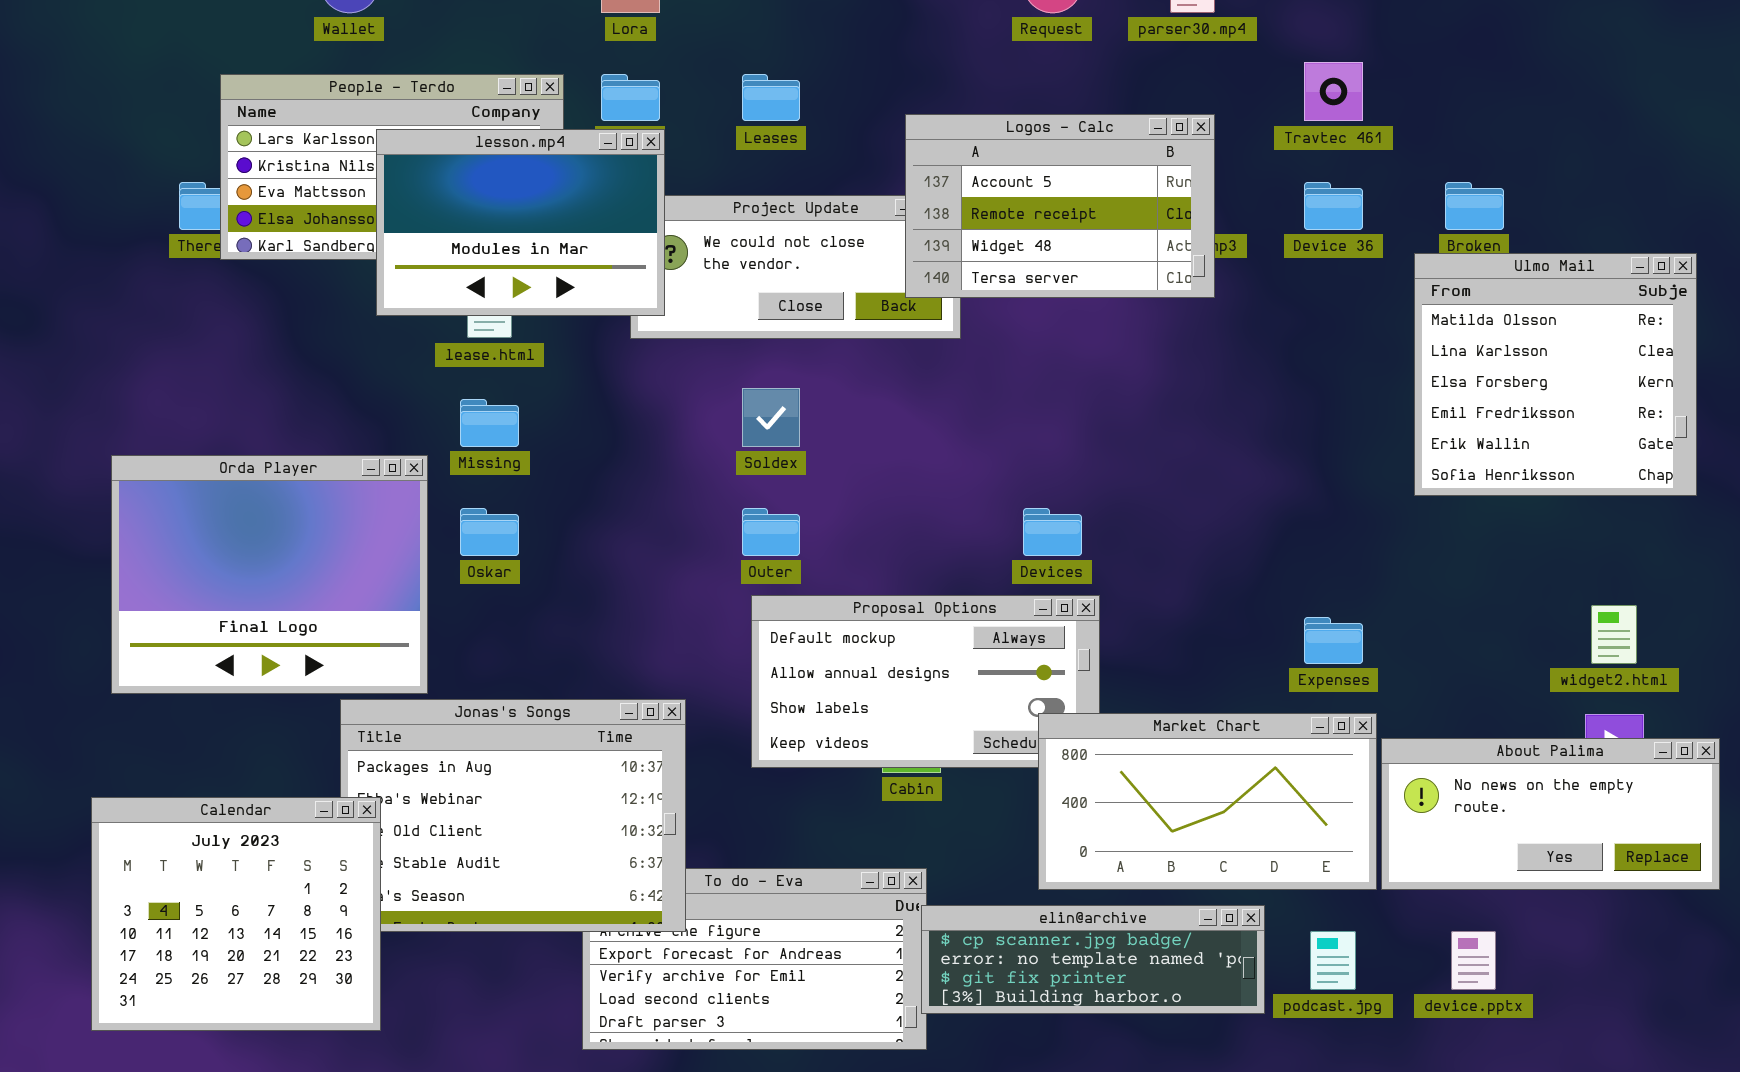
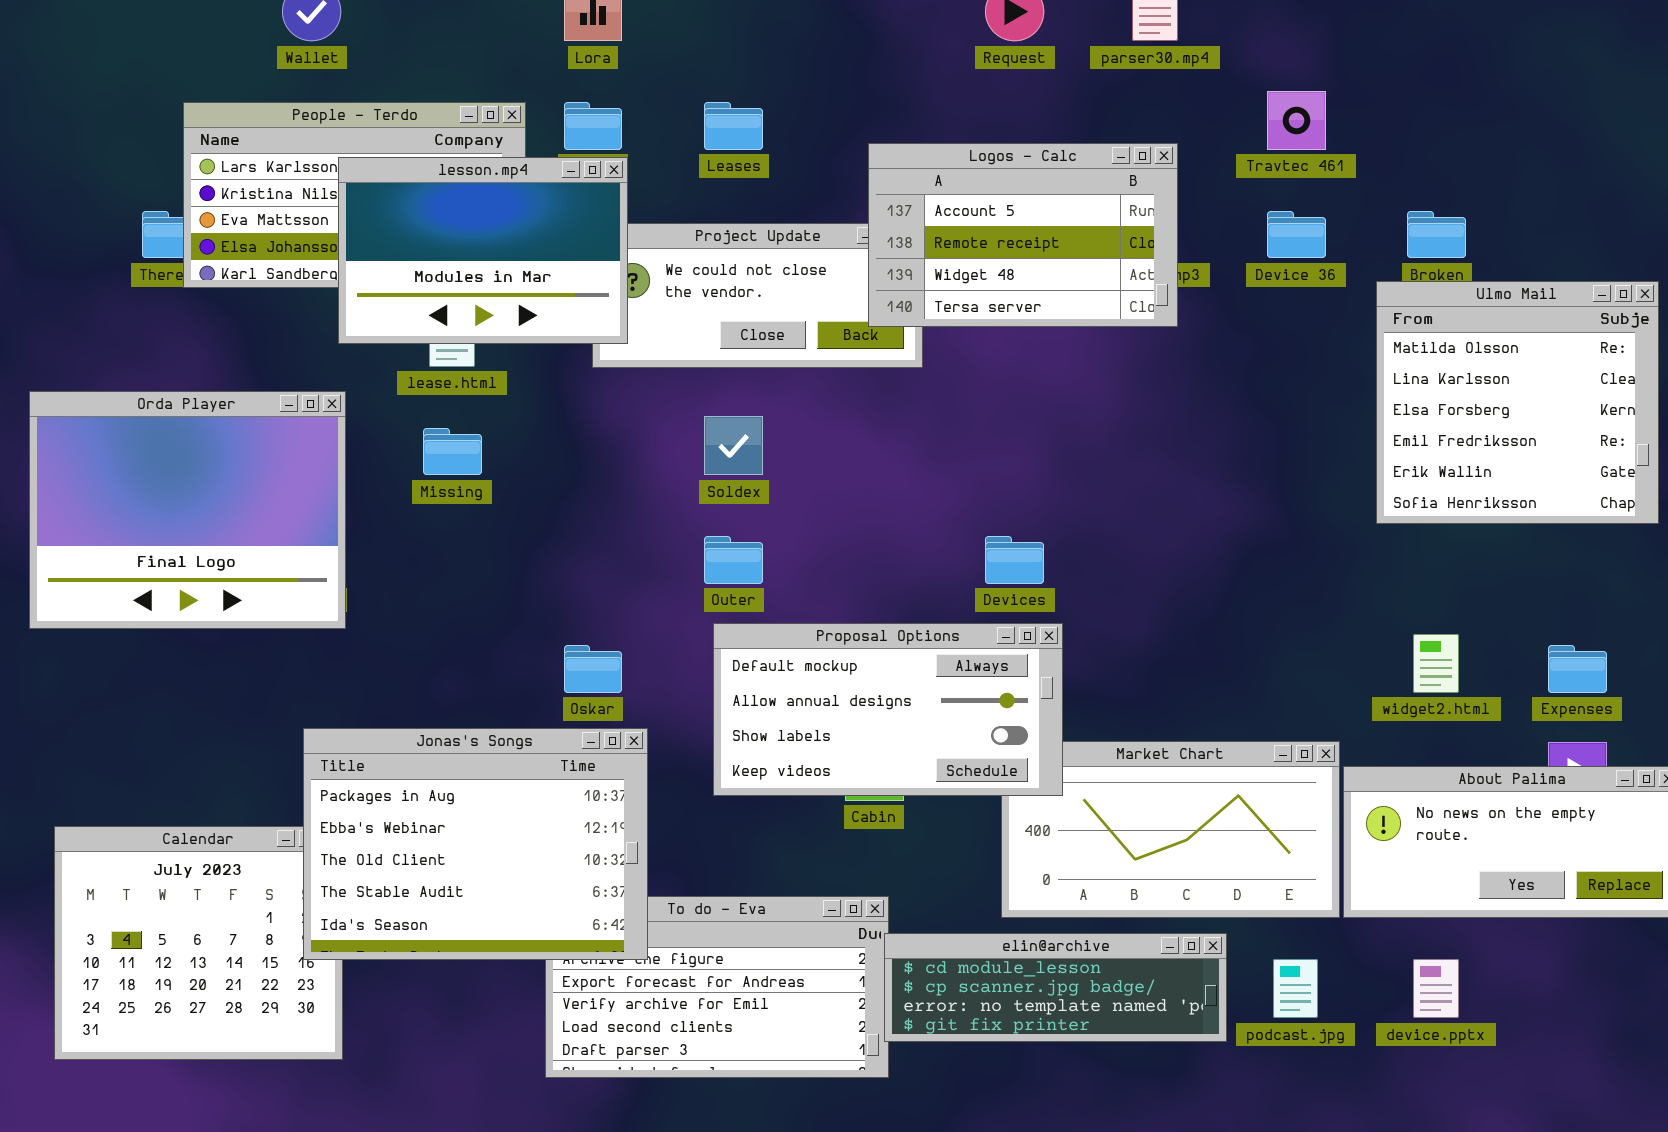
Orda Player: [111,455,428,694] -> [29,391,346,629], moved
Oskar: [460,508,519,556] -> [564,645,622,693], moved
Proposal Options: [751,595,1100,768] -> [713,623,1063,796], raised
widget2.html: [1591,605,1637,664] -> [1413,634,1459,693], moved
Expenses: [1304,617,1363,664] -> [1548,645,1607,693], moved
Jonas's Songs: [340,699,686,932] -> [303,728,648,960], raised
elin@archive: [921,905,1265,1014] -> [884,933,1227,1042], scrolled up 1 row

